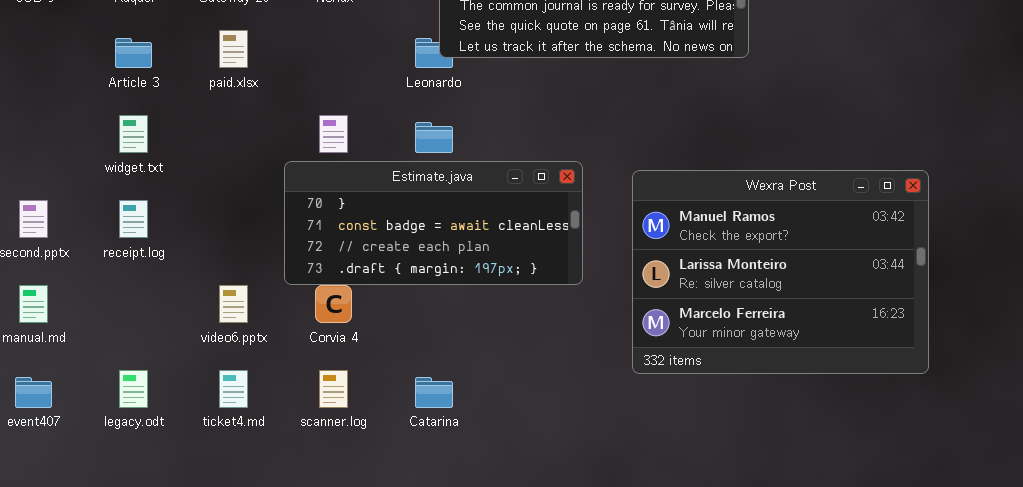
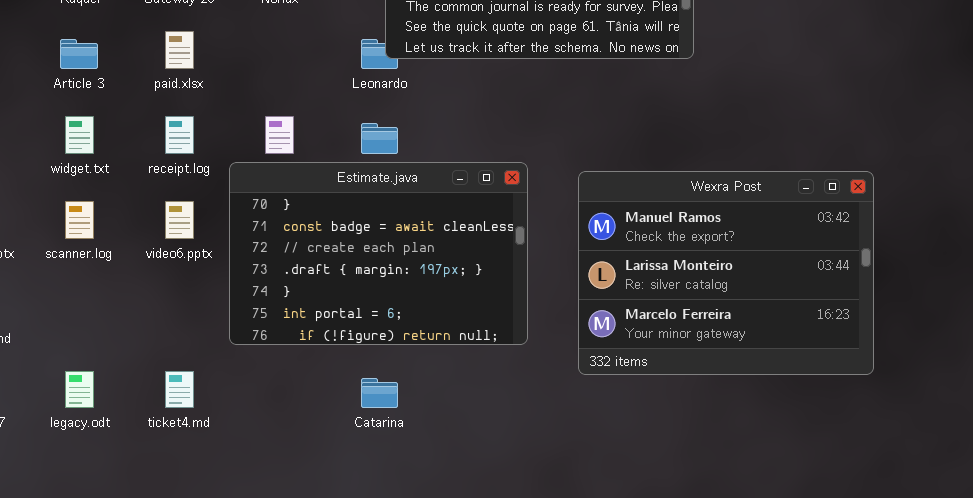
Estimate.java: [284,161,583,285] -> [229,162,528,345], resized
receipt.log: [119,200,148,238] -> [165,116,194,154], moved
video6.pptx: [219,285,248,323] -> [165,201,194,239], moved
scanner.log: [319,370,348,408] -> [65,201,94,239], moved

